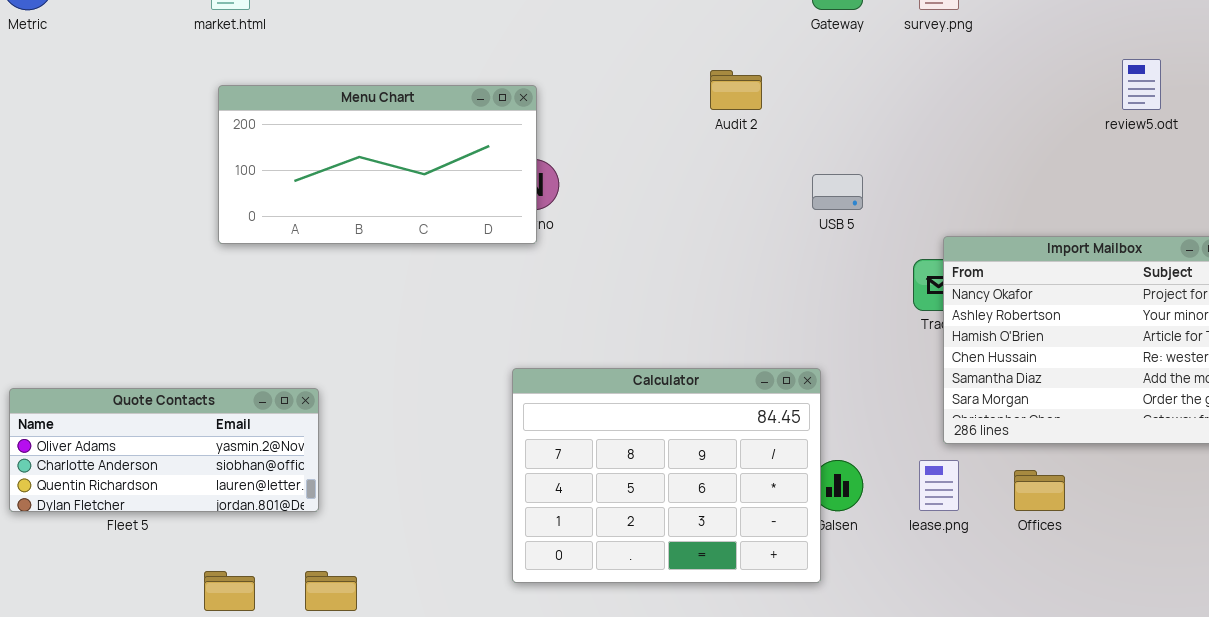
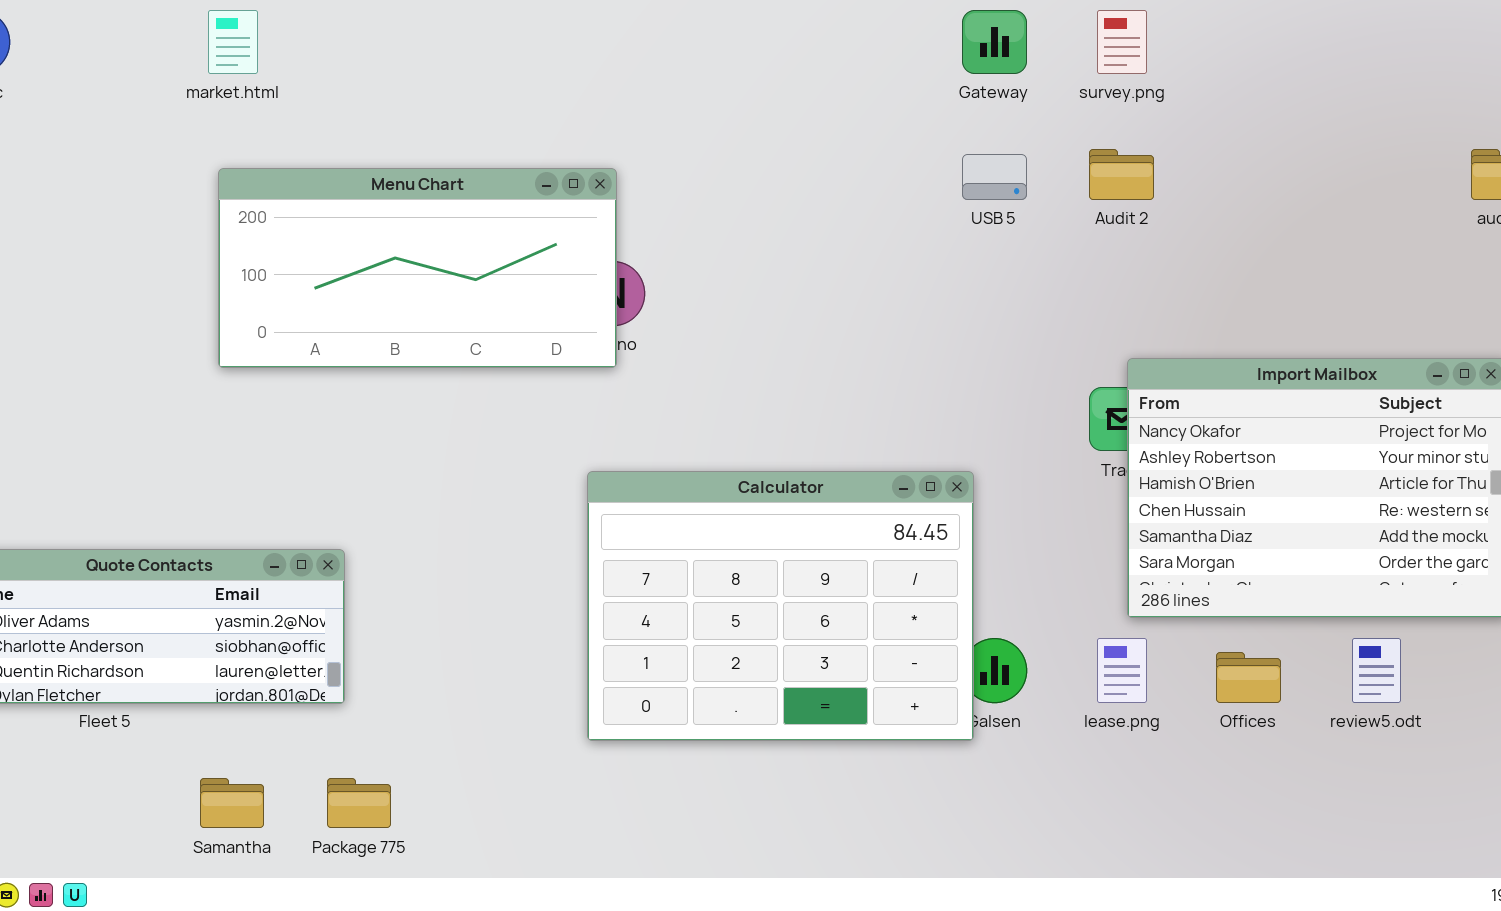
review5.odt: [1122,59,1161,110] -> [1352,638,1401,703], moved
Audit 2: [710,70,762,110] -> [1089,149,1154,200], moved
USB 5: [812,174,863,210] -> [962,154,1027,200], moved
Calculator: [512,368,821,583] -> [587,471,974,741], moved

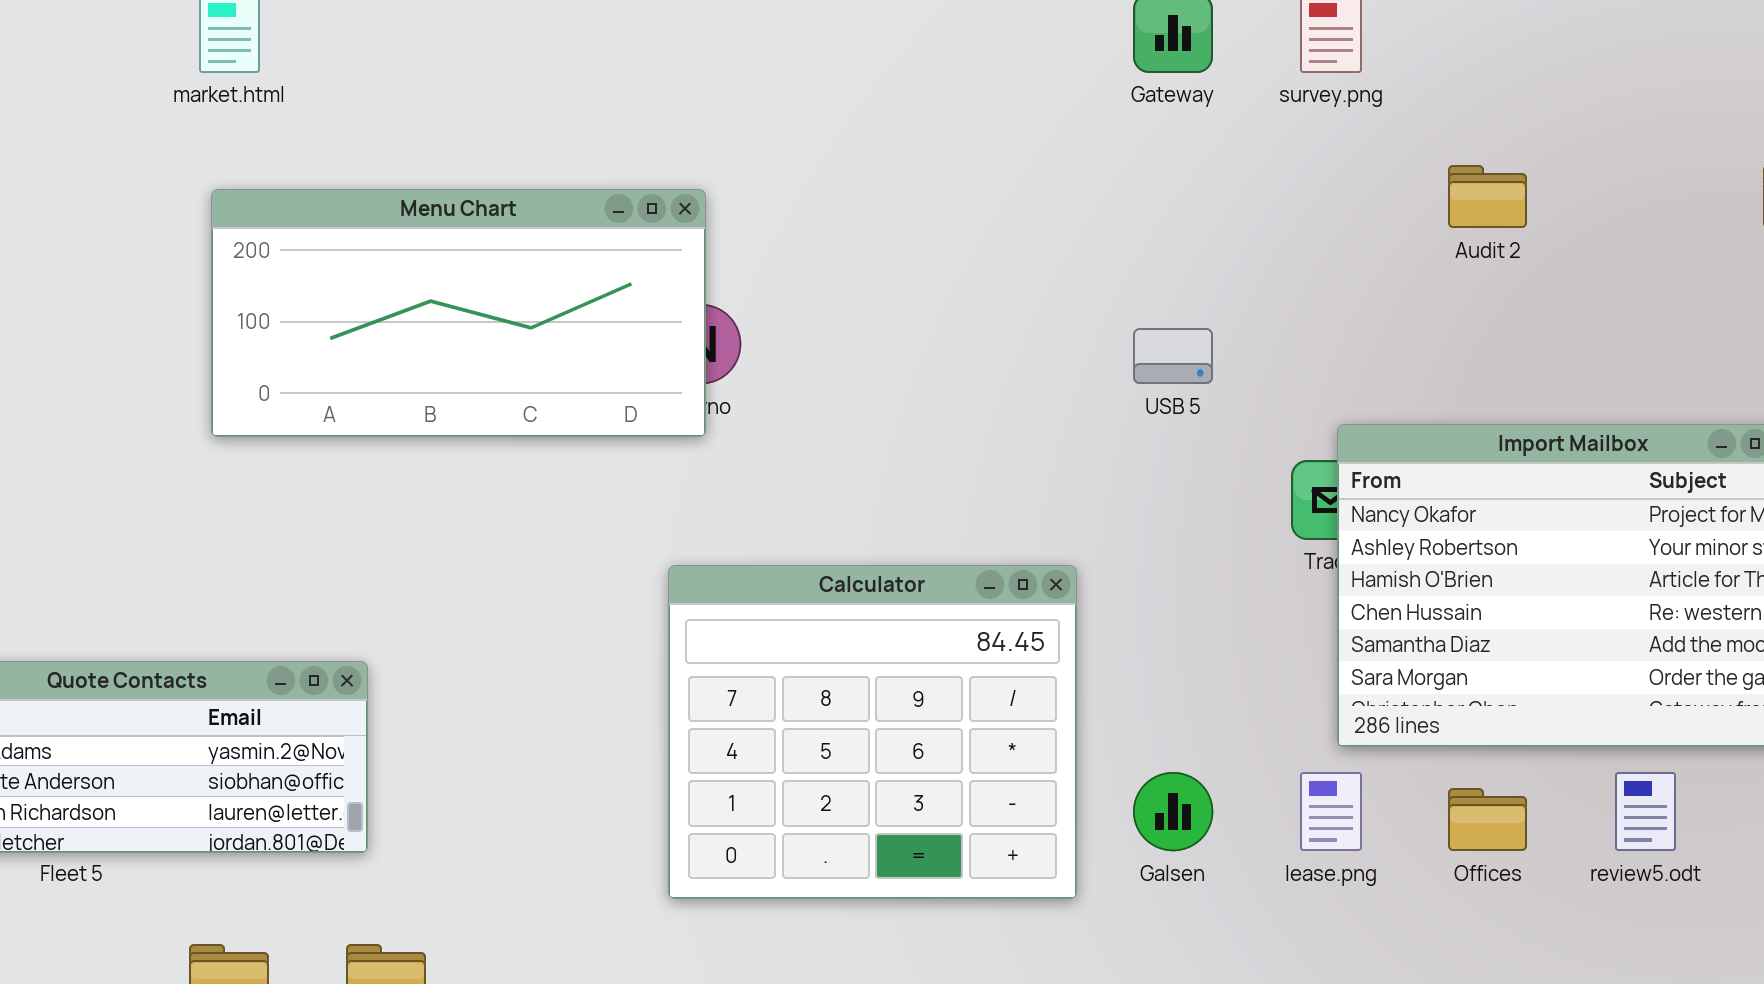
Audit 2: [1089,149,1154,200] -> [1448,165,1527,228], moved
USB 5: [962,154,1027,200] -> [1133,328,1213,384], moved
Calculator: [587,471,974,741] -> [668,565,1077,899], resized

